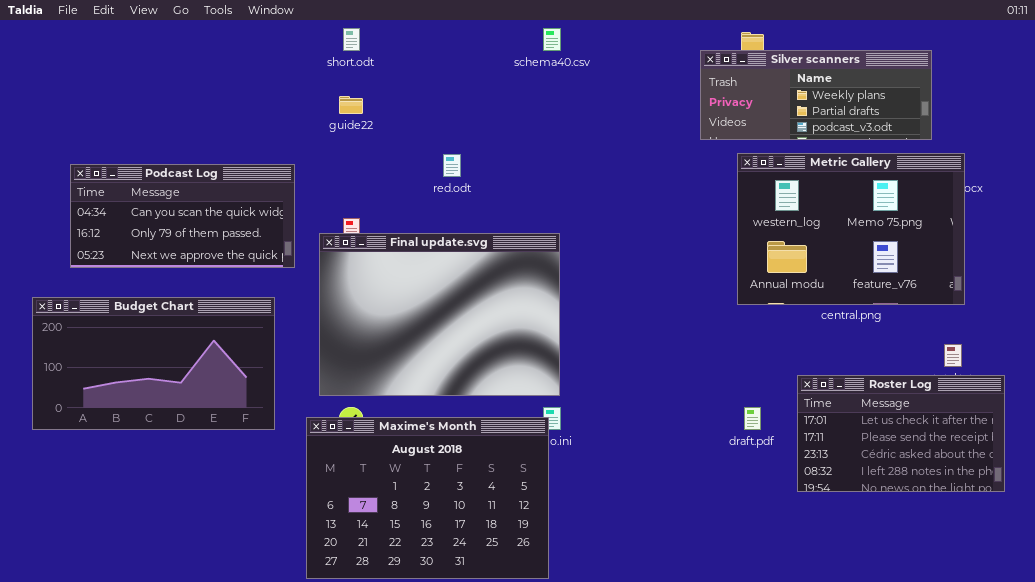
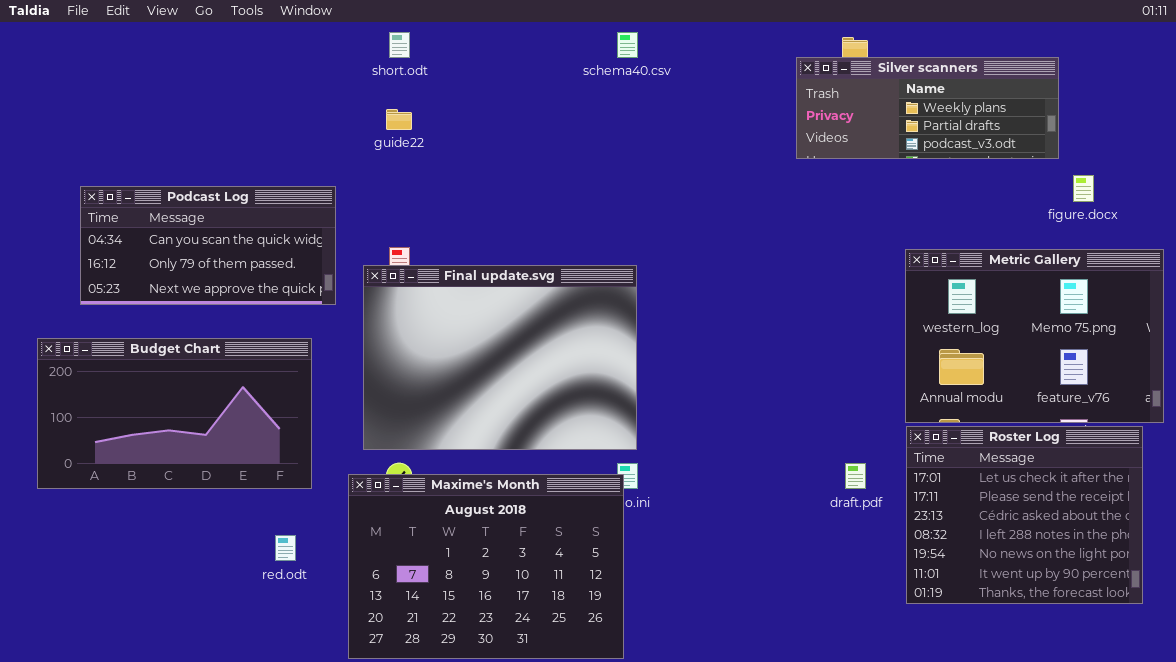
Metric Gallery: [737,153,965,305] -> [905,249,1164,423], moved
red.odt: [443,154,461,177] -> [275,535,296,561], moved
Roster Log: [797,375,1005,492] -> [906,426,1143,604], resized

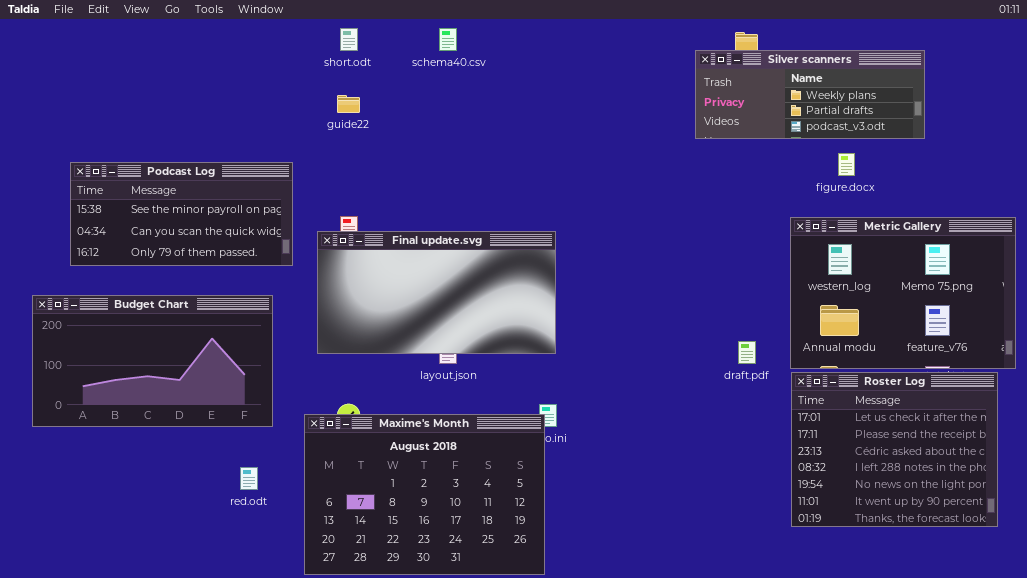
schema40.csv: [617,32,638,58] -> [439,28,457,51], moved
figure.docx: [1073,175,1094,202] -> [838,153,855,176], moved
Podcast Log: [80,186,336,305] -> [70,162,293,266], scrolled up 1 row
Final update.svg: [363,265,637,450] -> [317,231,556,354], resized
draft.pdf: [845,463,866,489] -> [738,341,756,364], moved

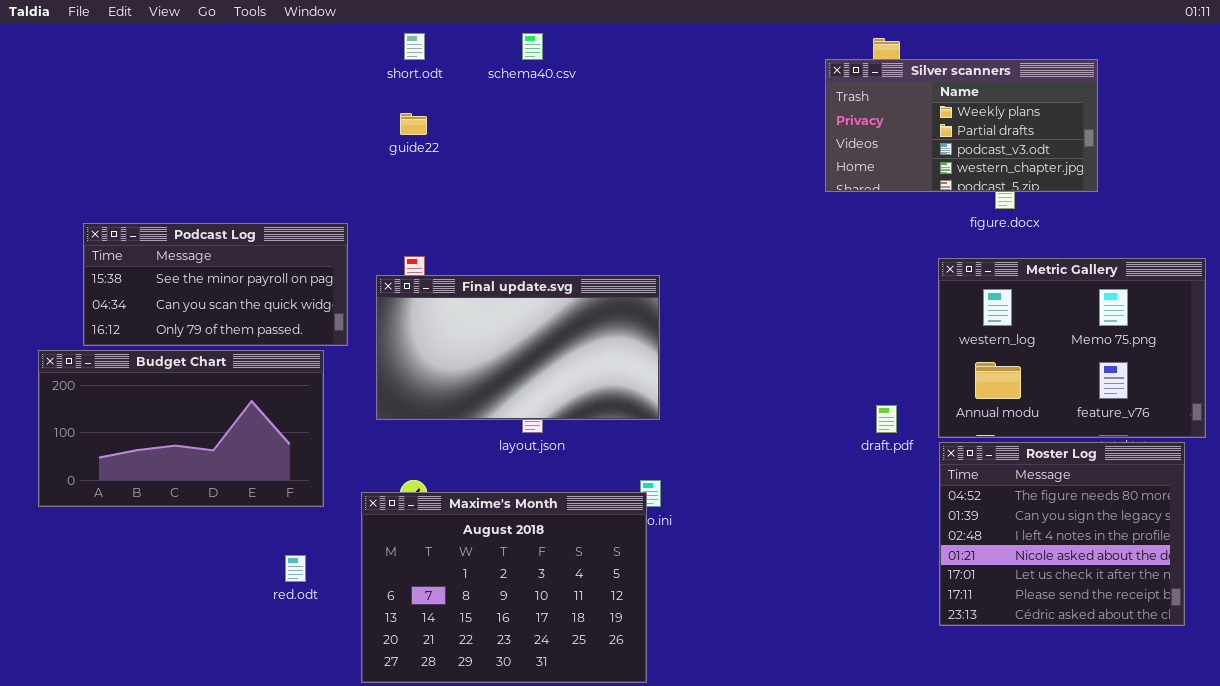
Silver scanners: [695,50,925,139] -> [825,59,1098,192], resized
Podcast Log: [70,162,293,266] -> [83,223,348,346], moved
Roster Log: [791,372,998,527] -> [939,442,1185,626], scrolled up 4 rows

